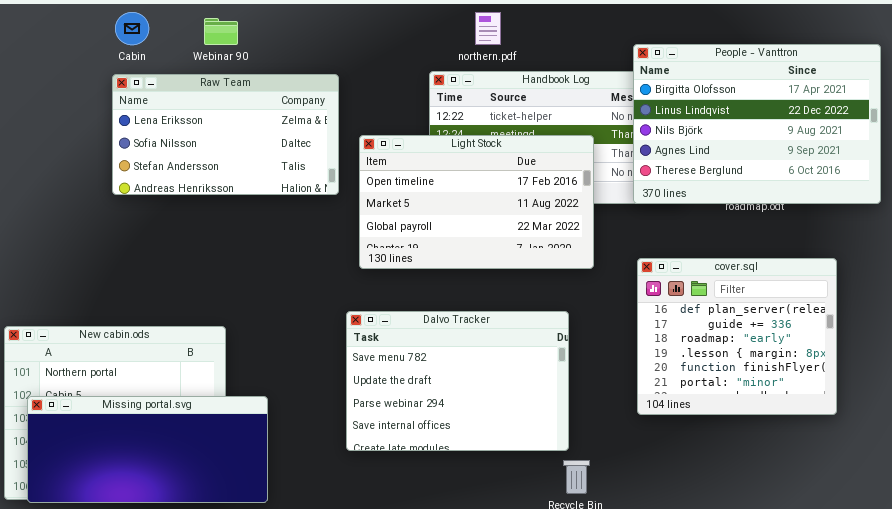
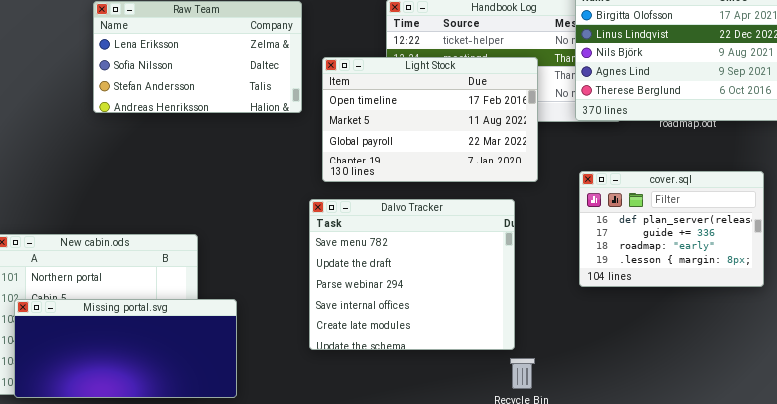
cover.sql: [637,258,837,415] -> [579,171,764,287], resized
Dalvo Tracker: [346,311,569,451] -> [309,199,515,350], resized

